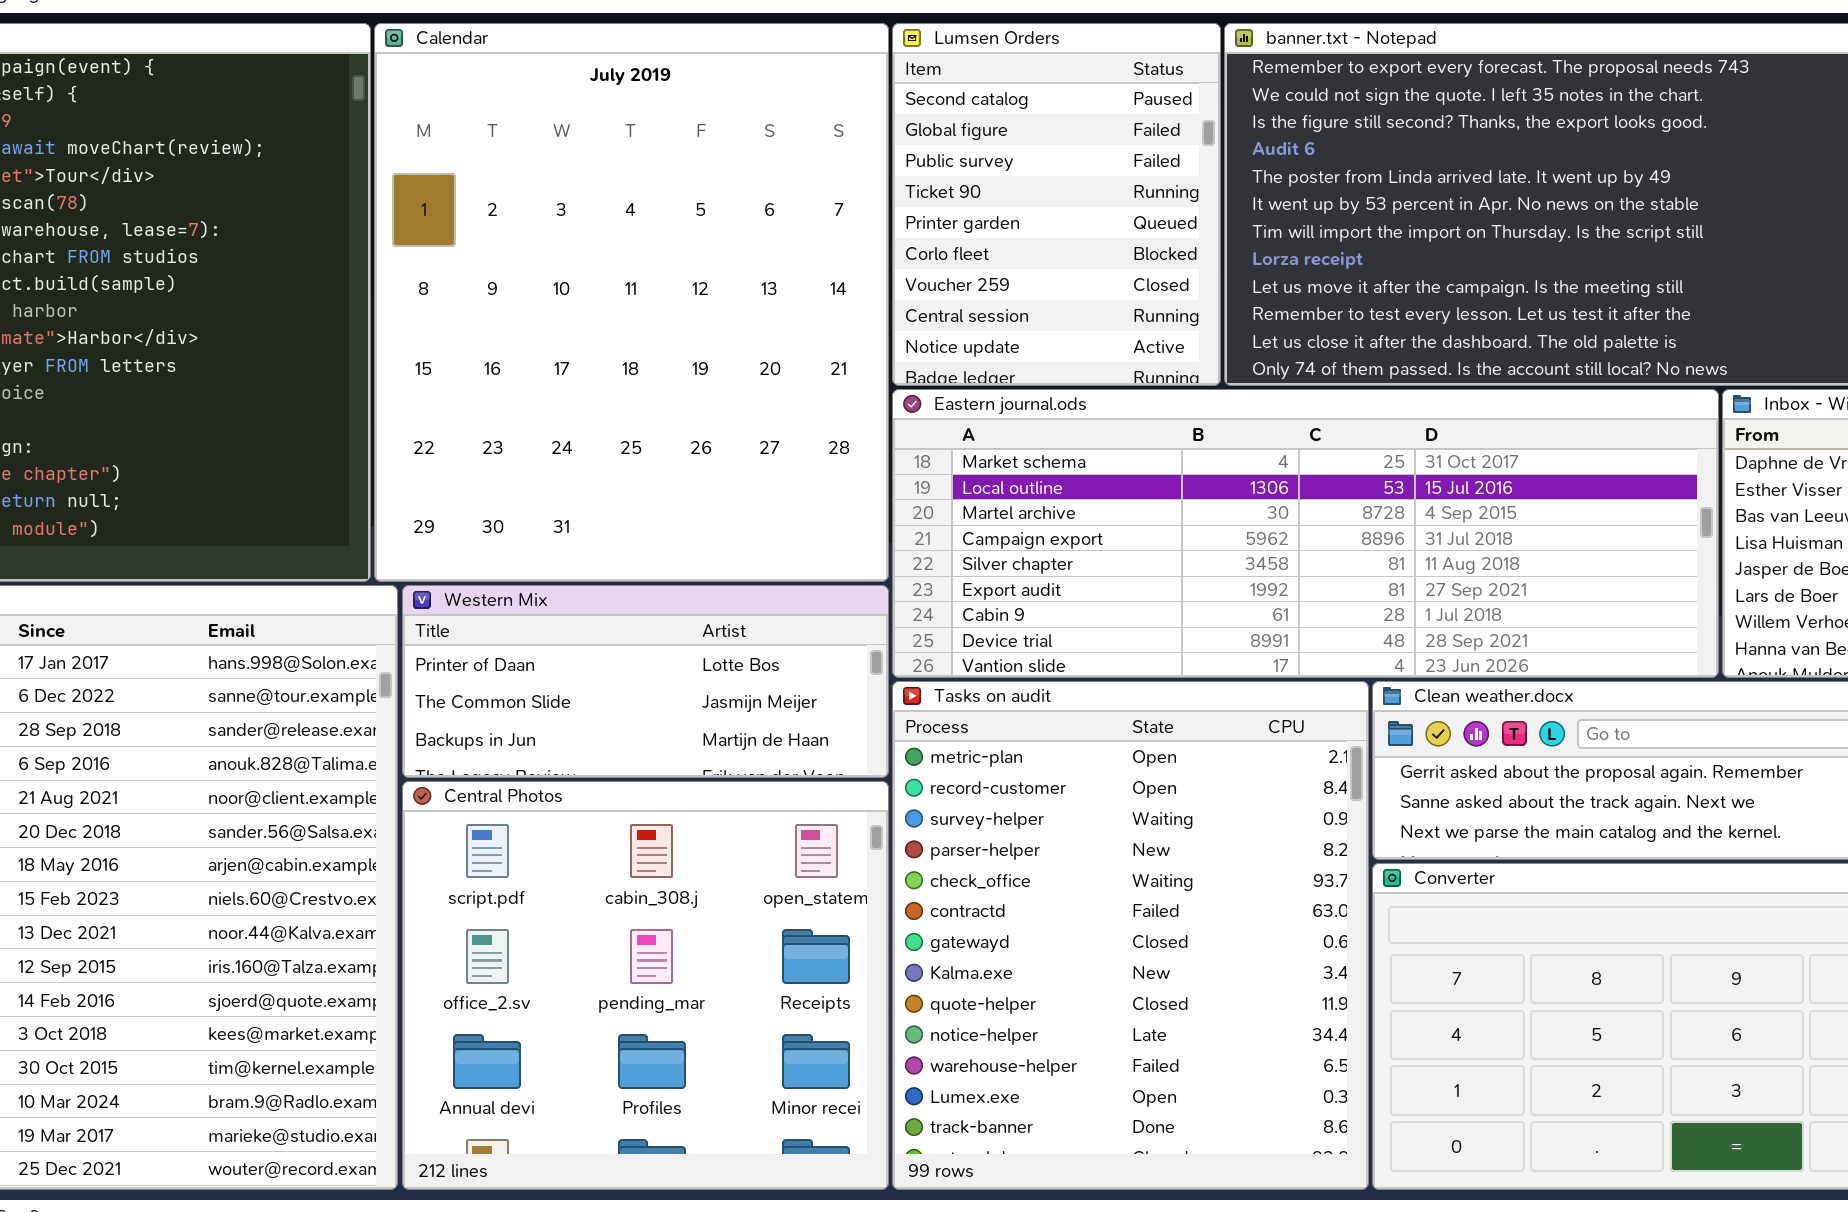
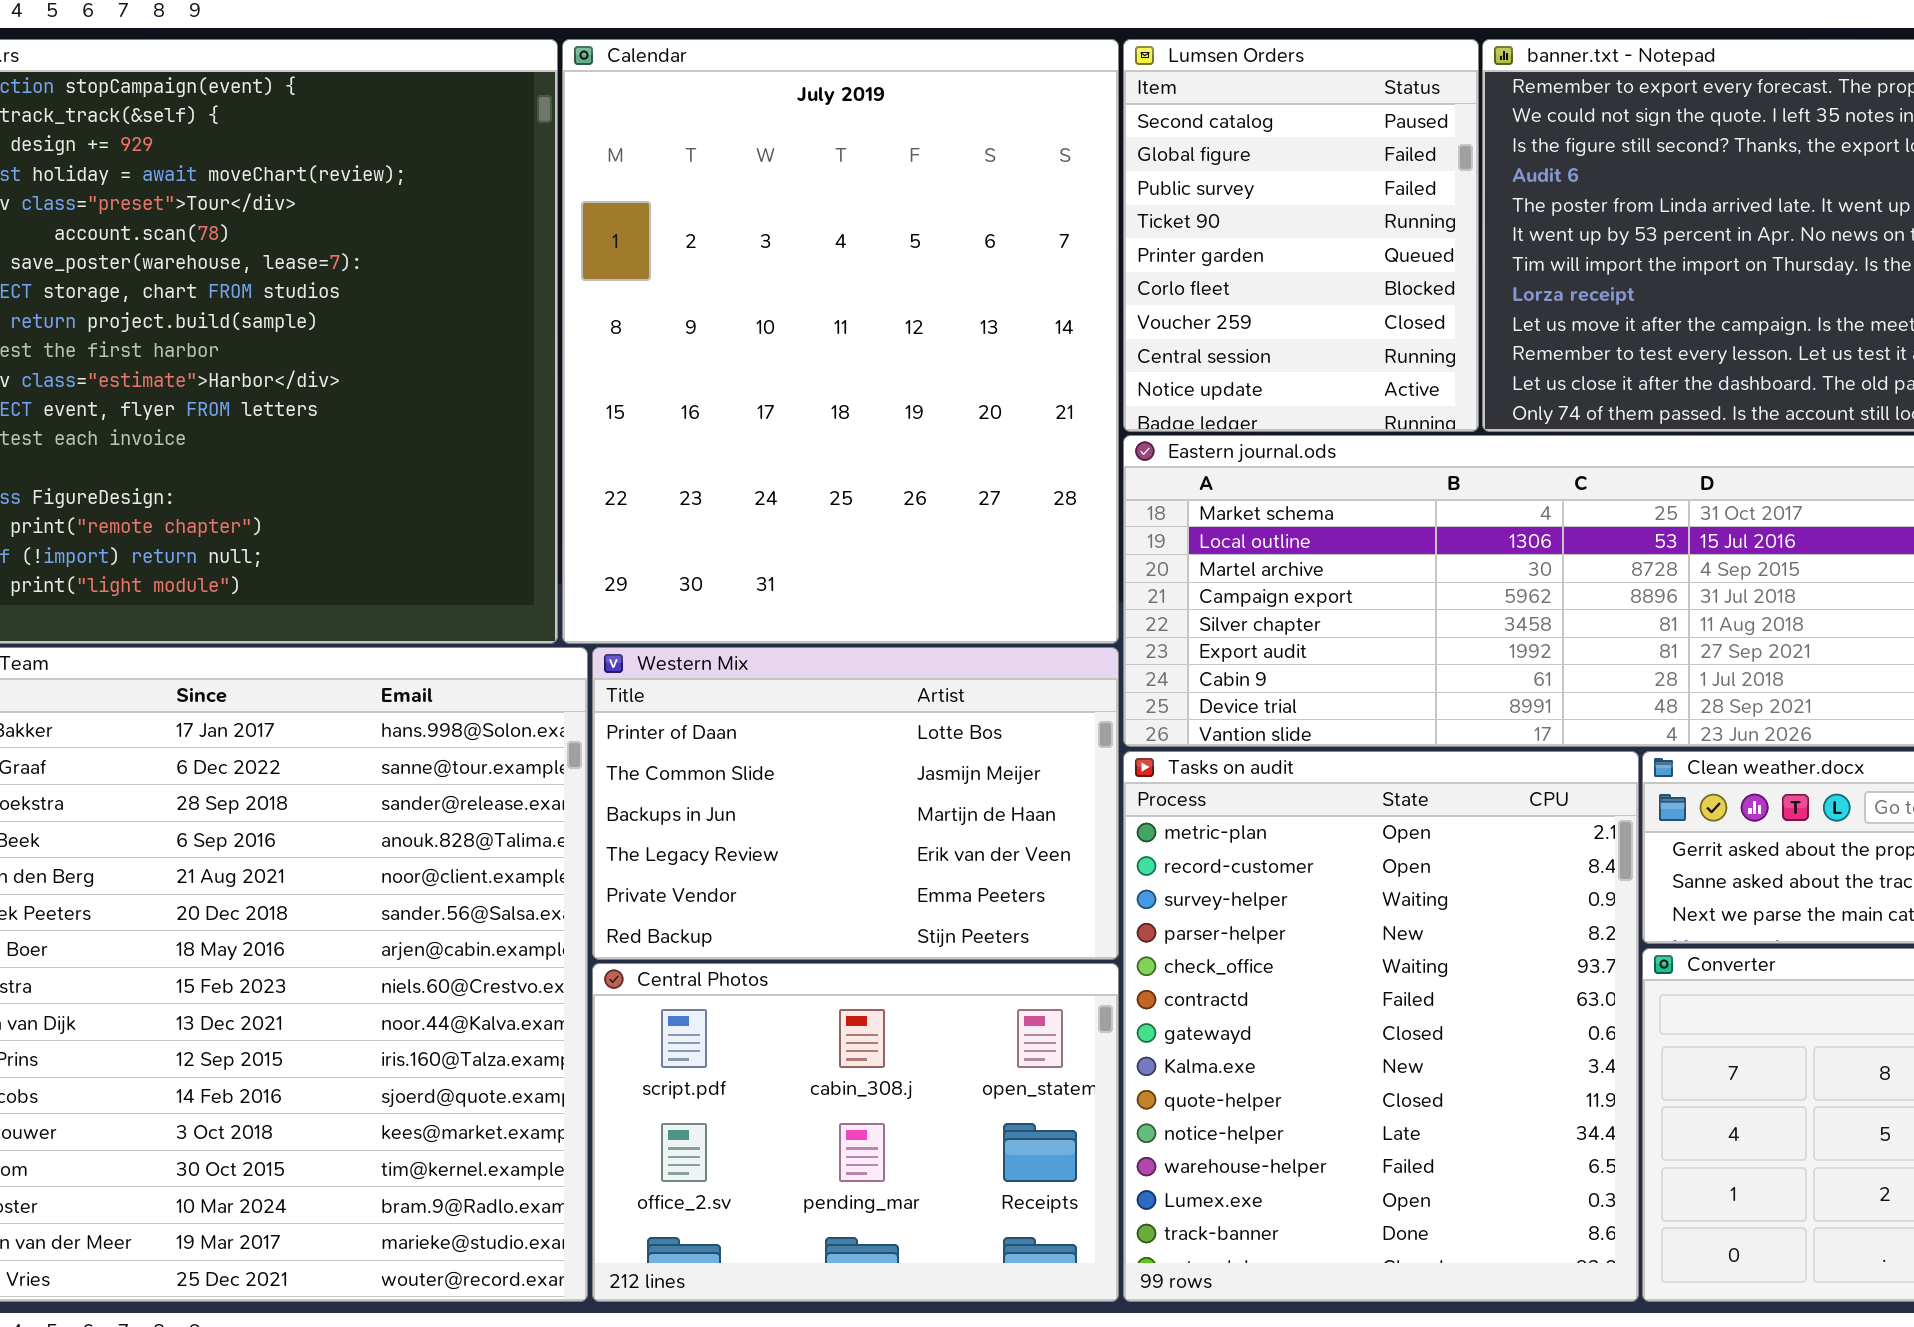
Western Mix: [402,585,889,778] -> [592,647,1119,960], resized
Central Photos: [402,781,889,1190] -> [592,963,1119,1302], resized

